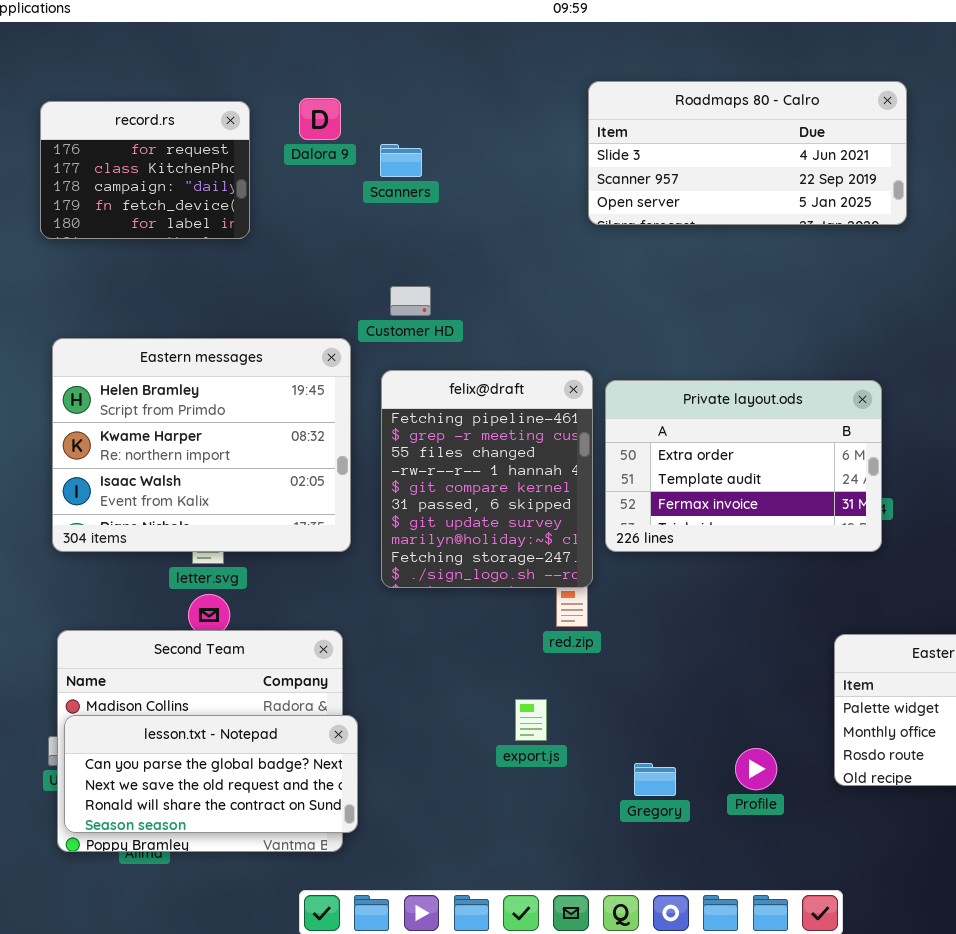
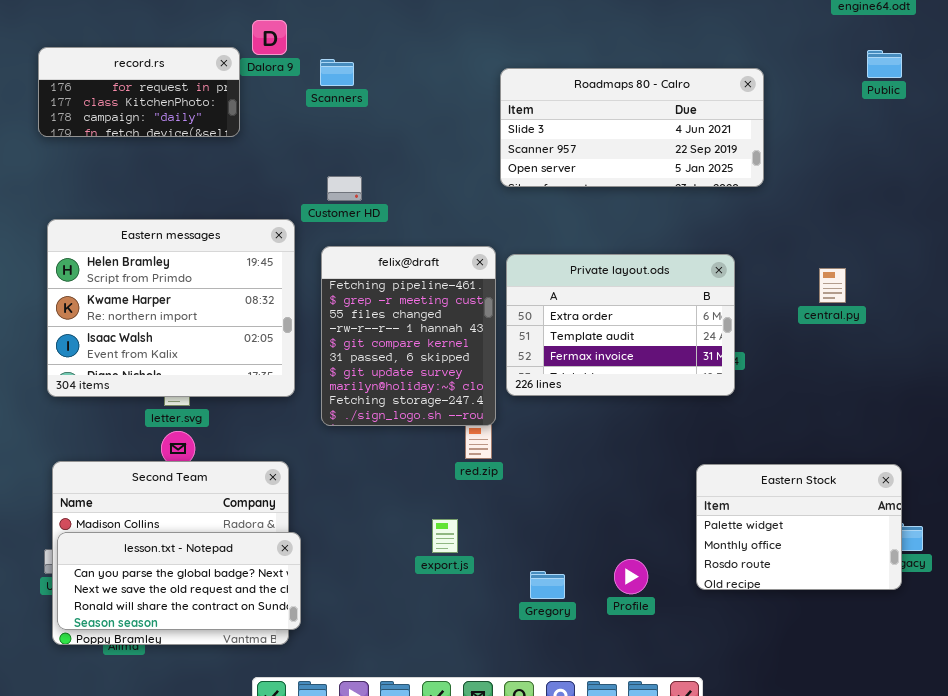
Roadmaps 80 - Calro: [588,81,907,225] -> [500,68,764,187], moved
record.rs: [40,101,250,239] -> [38,47,240,137], resized

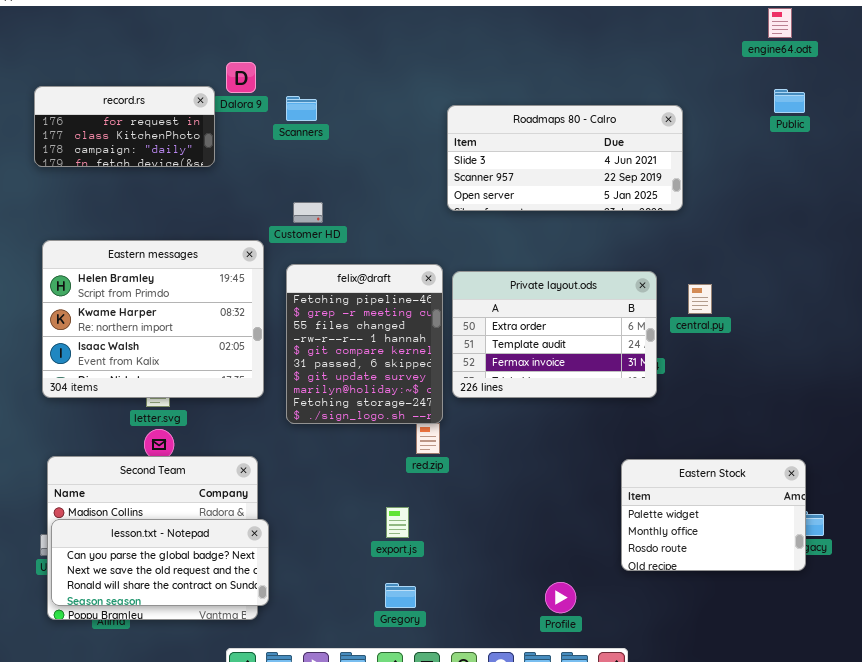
central.py: [819,268,846,303] -> [688,284,712,314], moved
Profile: [614,559,648,594] -> [545,582,576,613], moved
Gregory: [530,571,565,599] -> [385,583,416,608], moved

